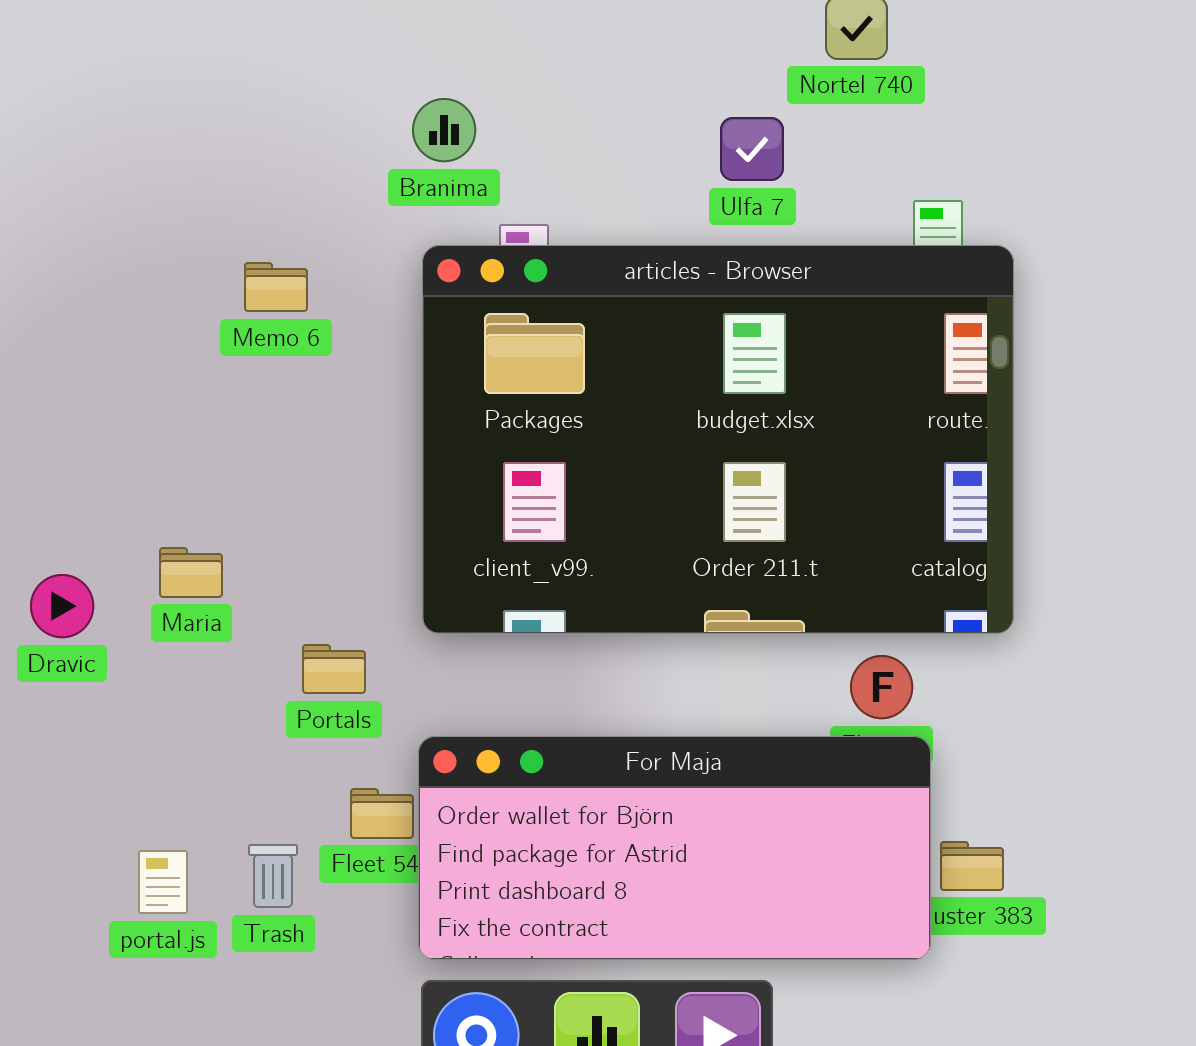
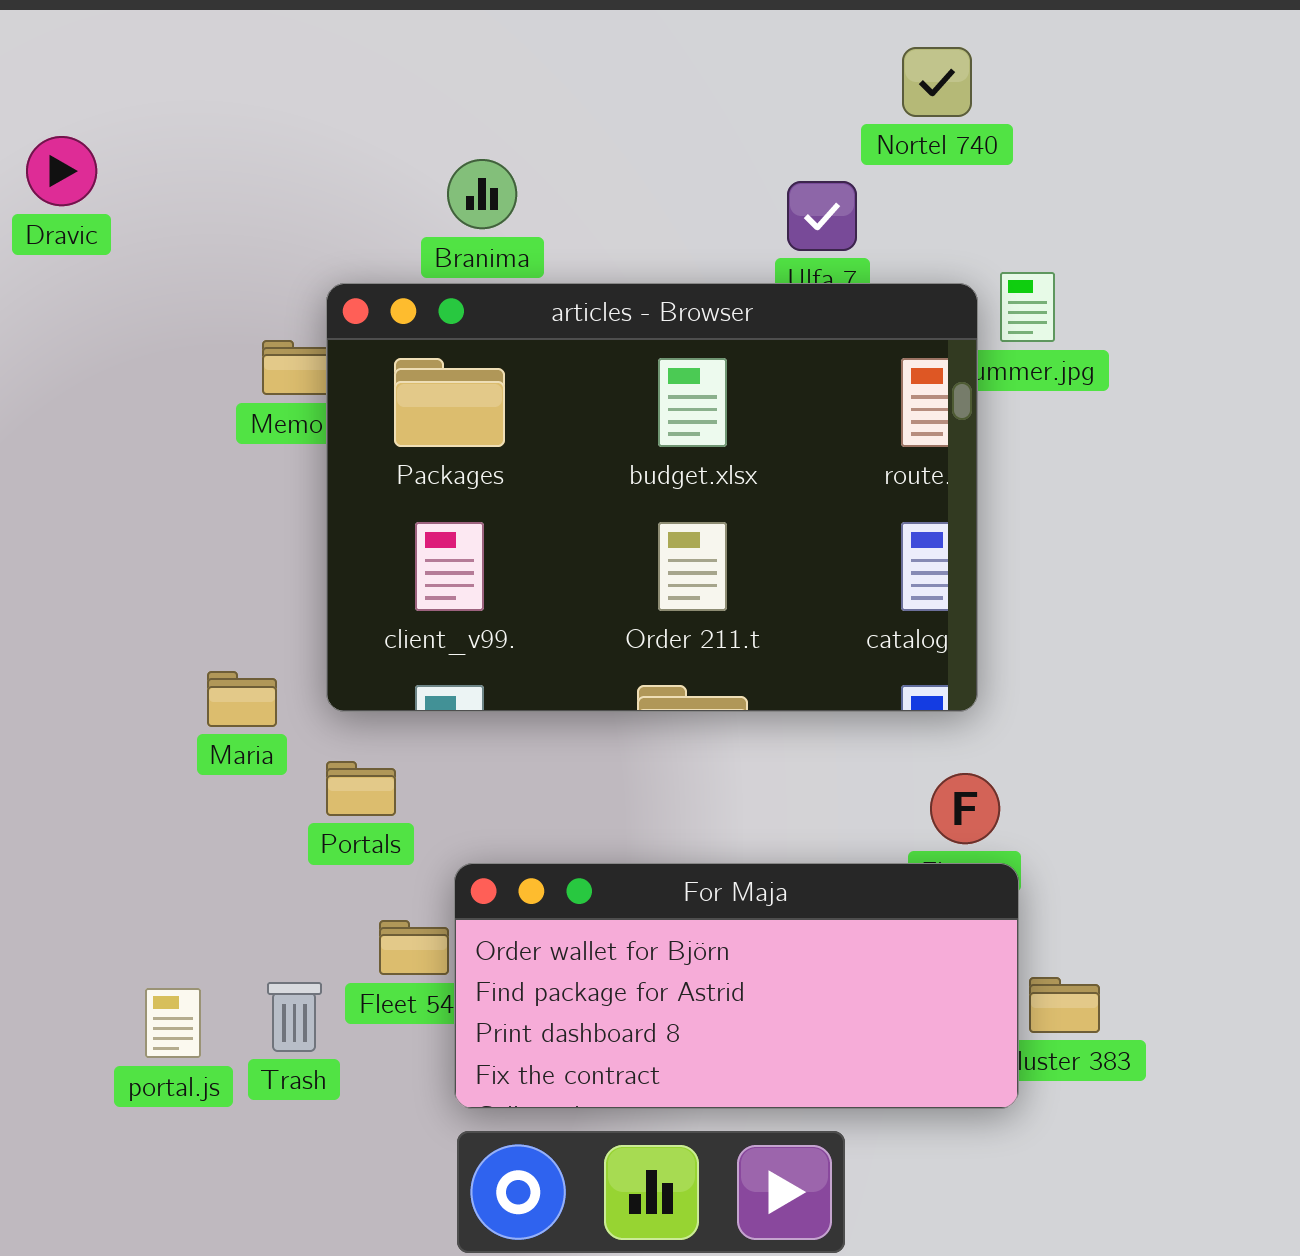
articles - Browser: [422,245,1014,634] -> [326,283,978,712], moved
Maria: [159,547,223,598] -> [207,671,277,727], moved
Dravic: [30,574,94,638] -> [26,136,97,206], moved

